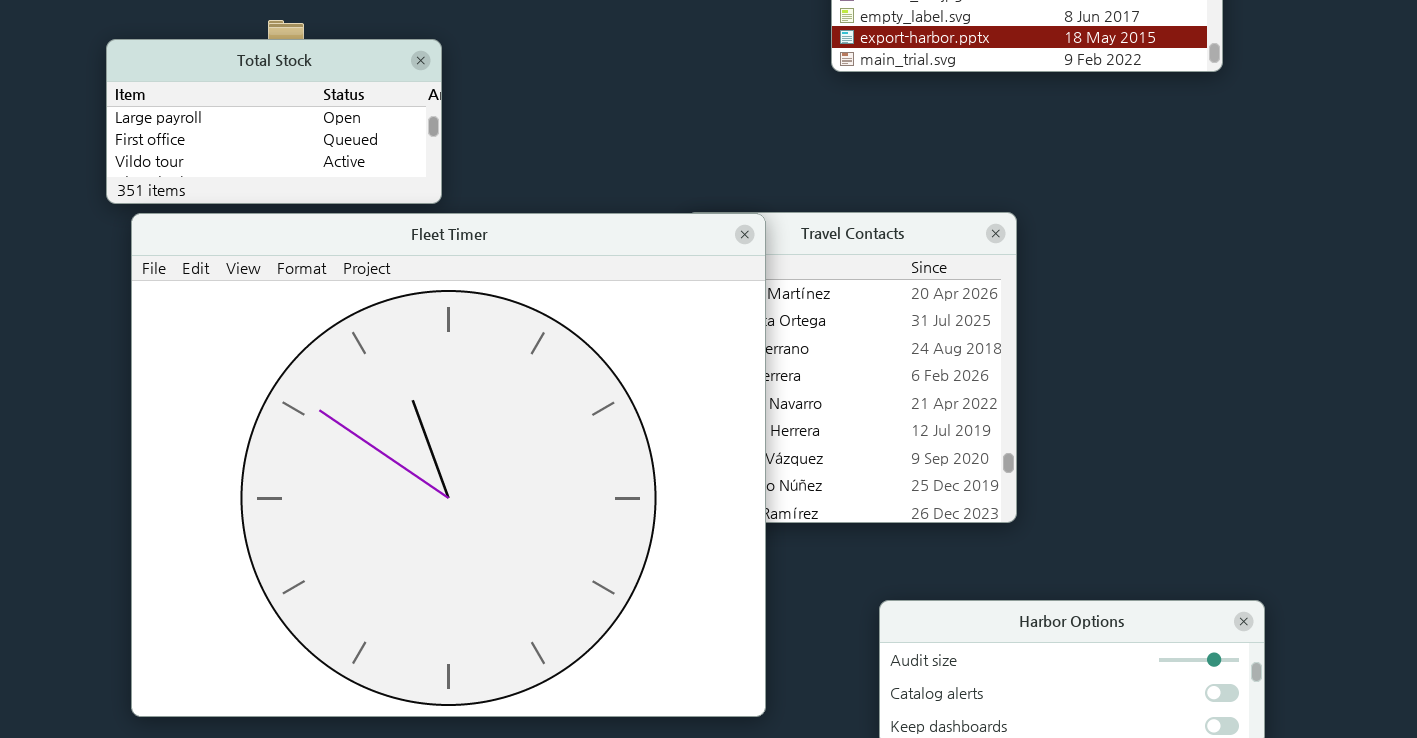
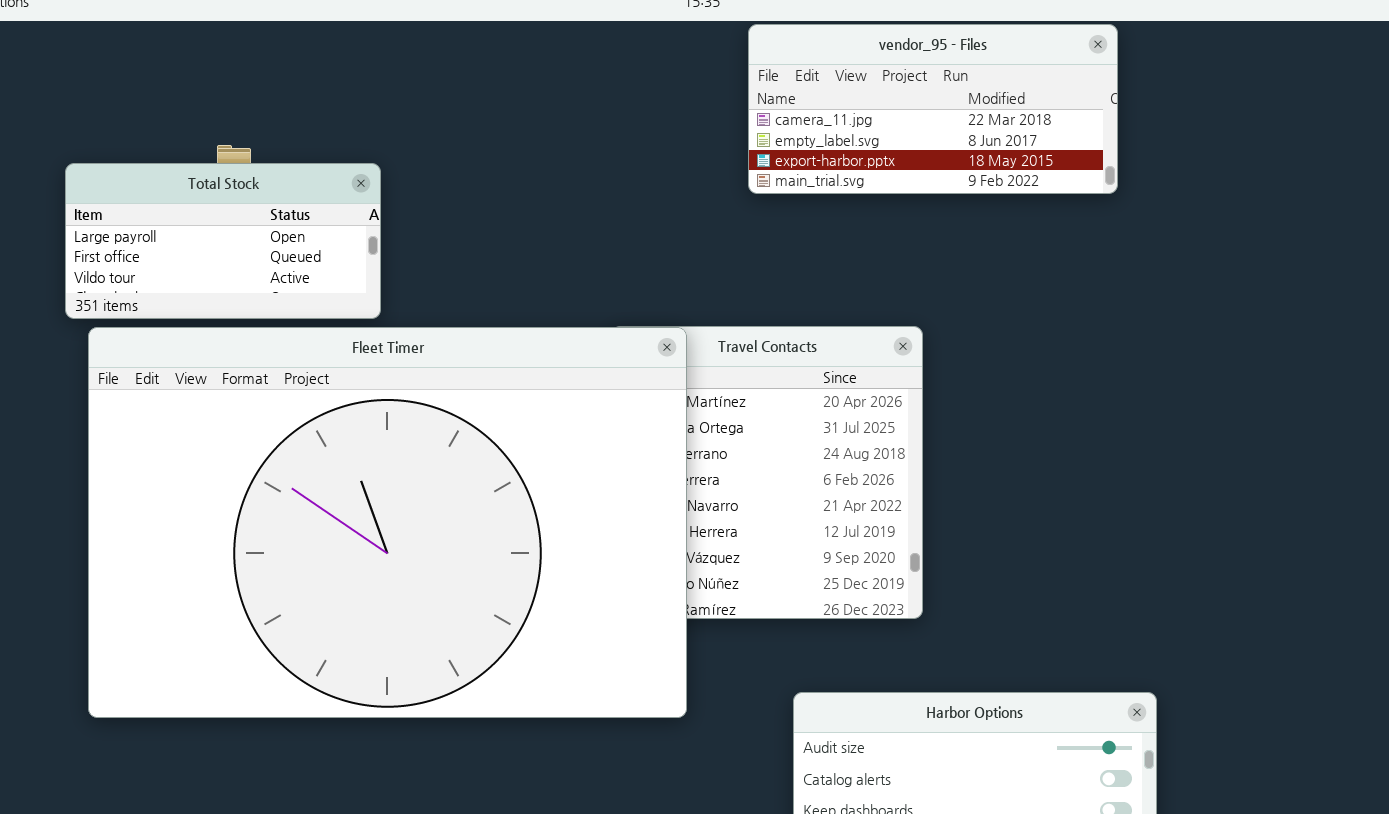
Fleet Timer: [131,213,766,717] -> [88,327,687,718], resized

